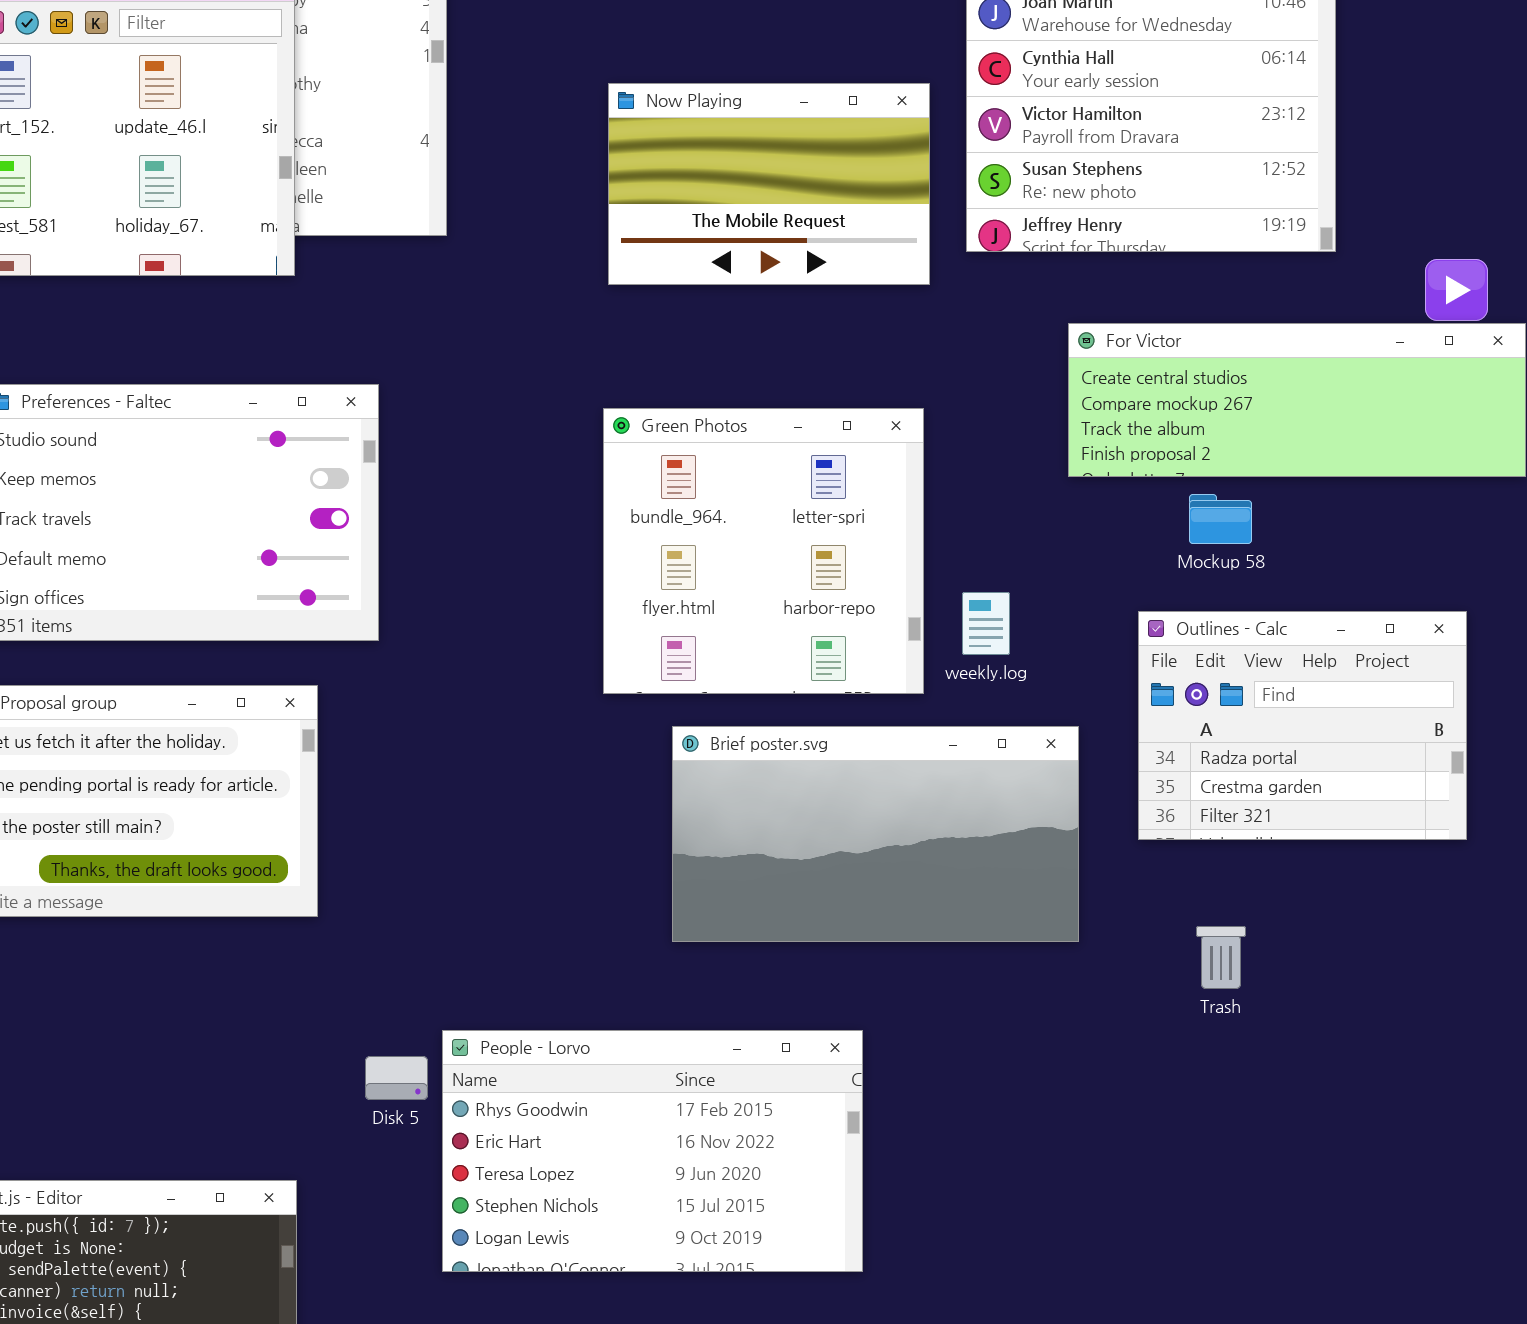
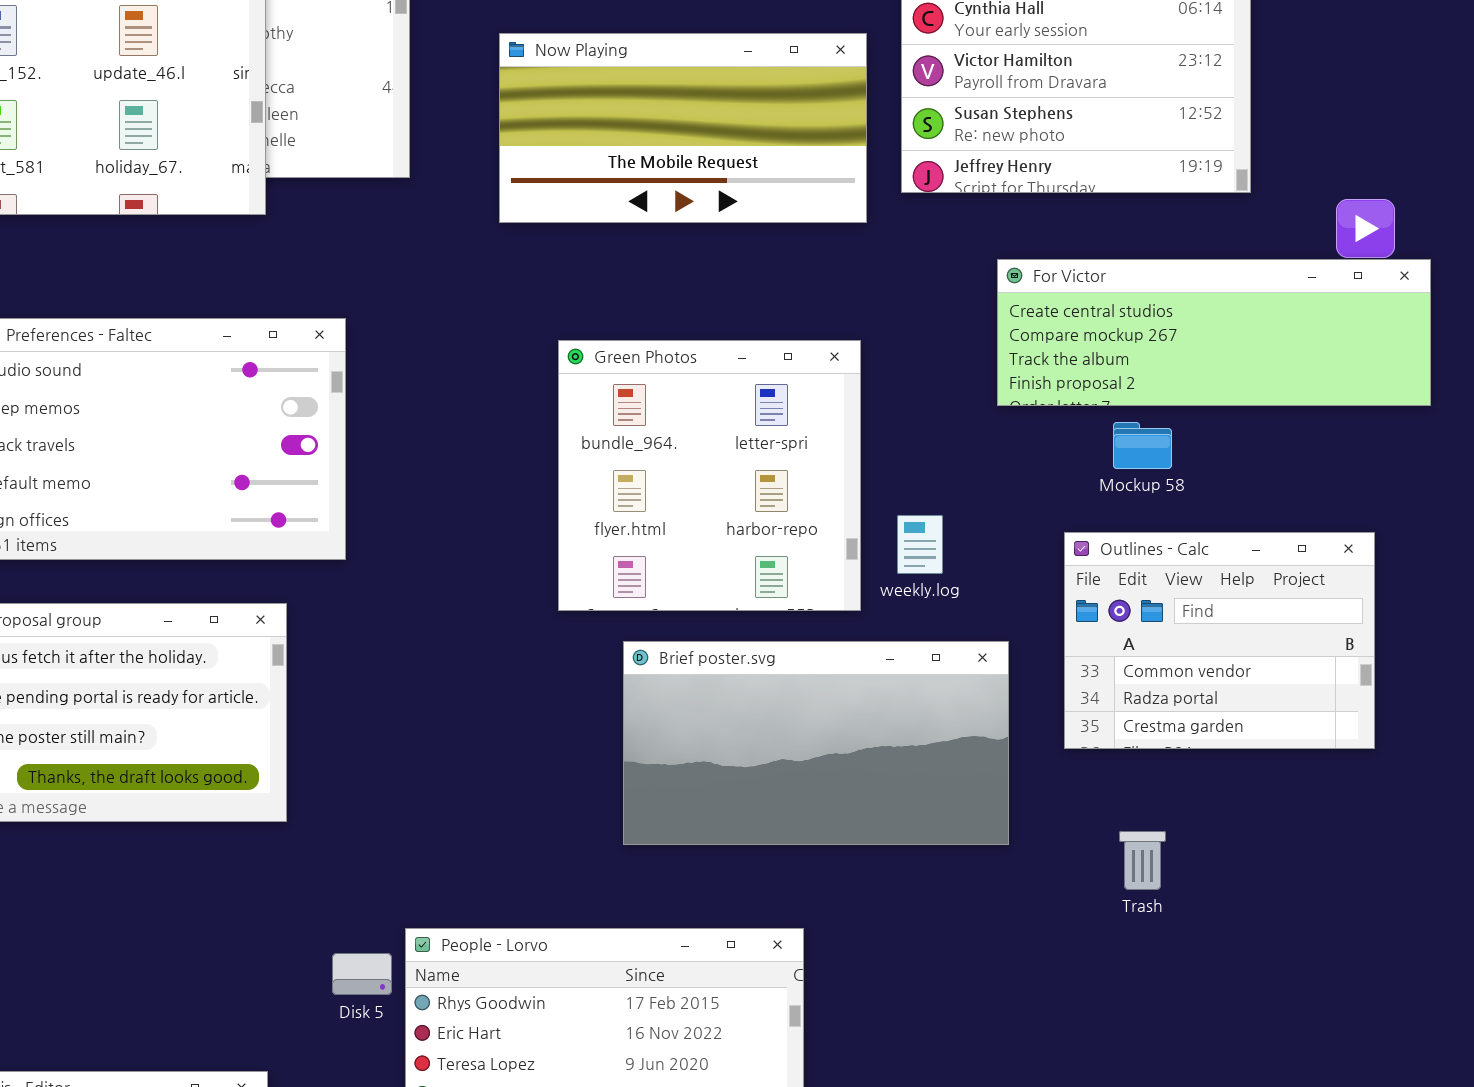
Now Playing: [608,83,930,285] -> [499,33,867,223], resized
Outlines - Calc: [1138,611,1467,840] -> [1064,532,1375,749], scrolled up 1 row

